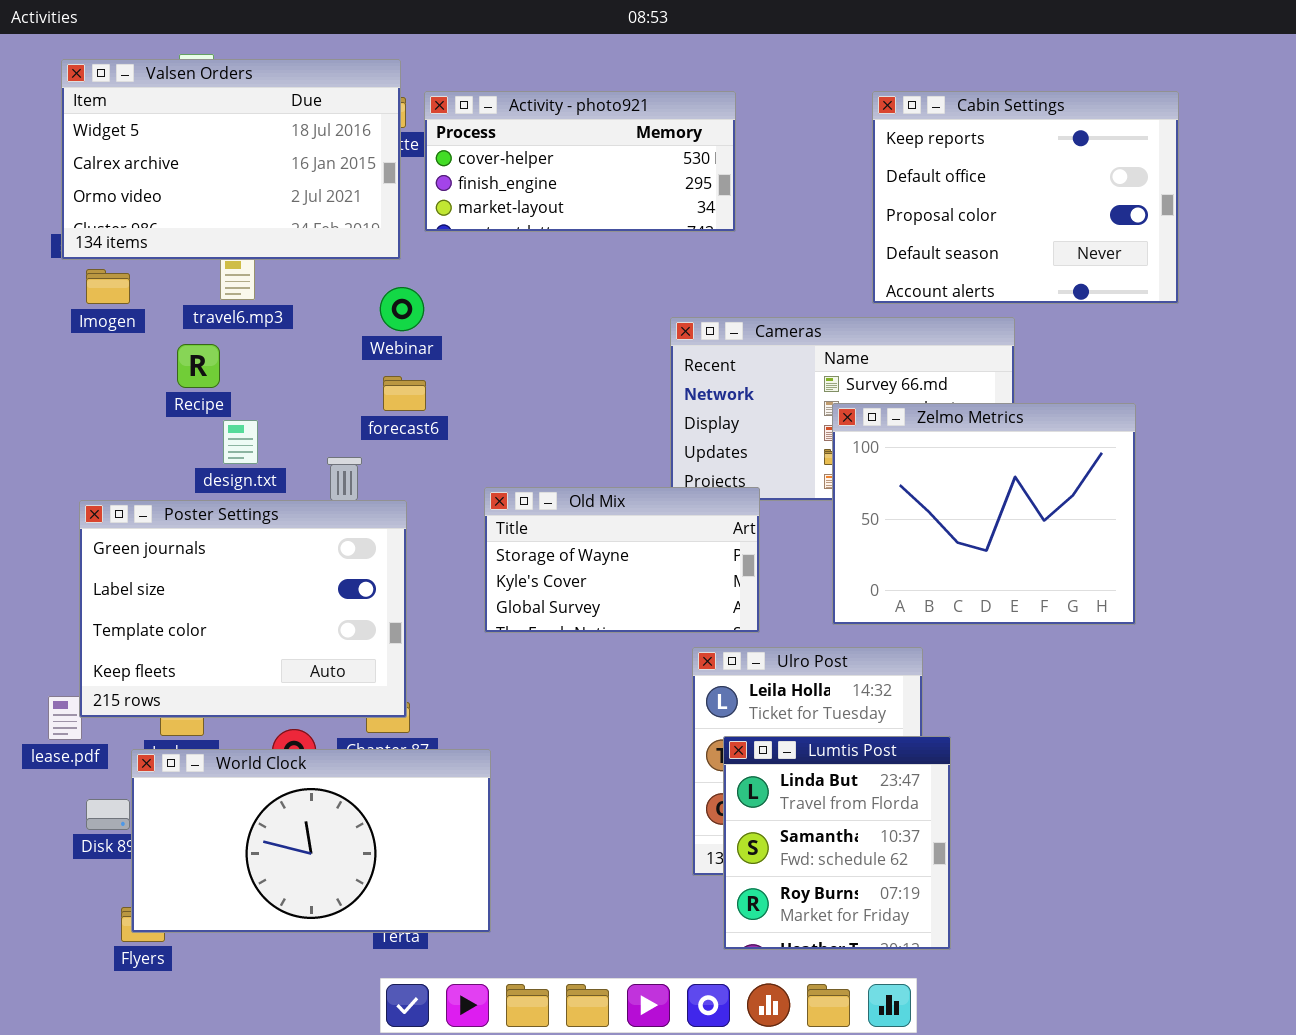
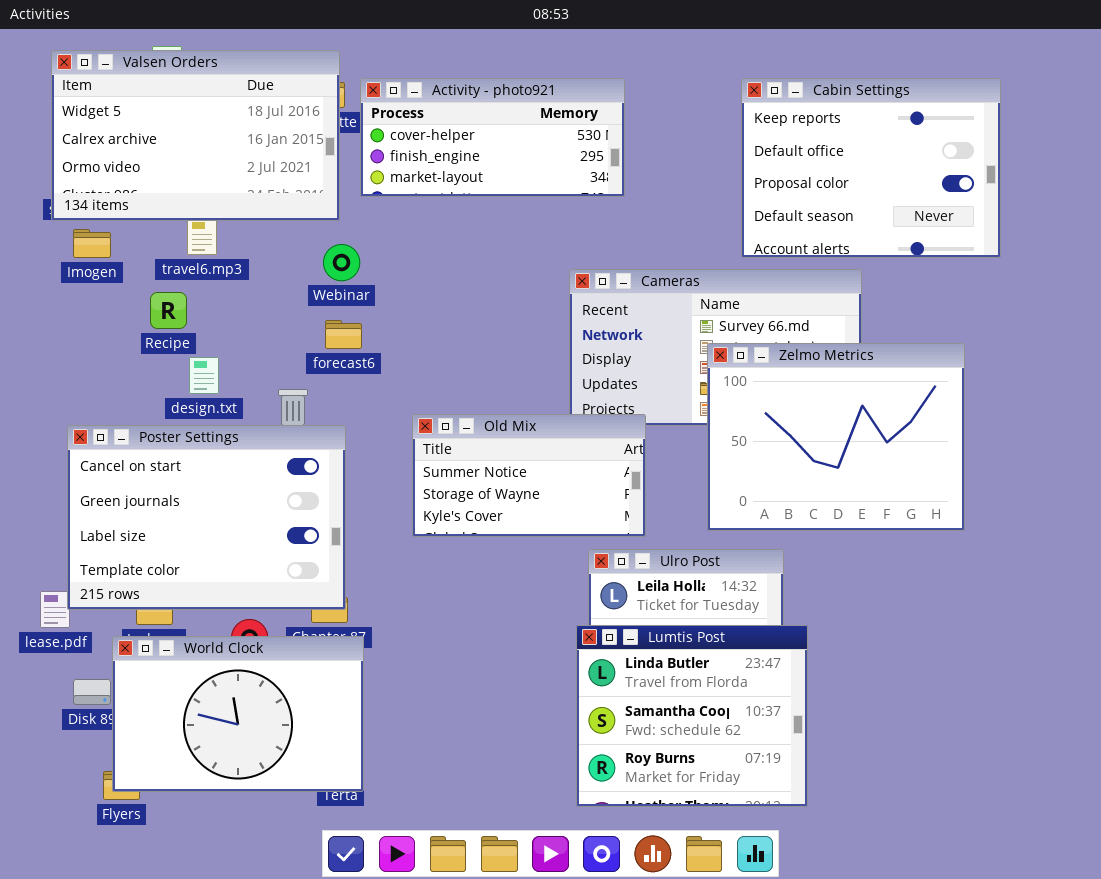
Old Mix: [484,487,760,633] -> [412,414,646,537], scrolled up 1 row
Poster Settings: [79,500,407,718] -> [67,425,346,610], scrolled up 1 row
Lumtis Post: [723,736,951,950] -> [576,625,808,807], resized
World Clock: [131,749,491,933] -> [112,636,364,792], resized

